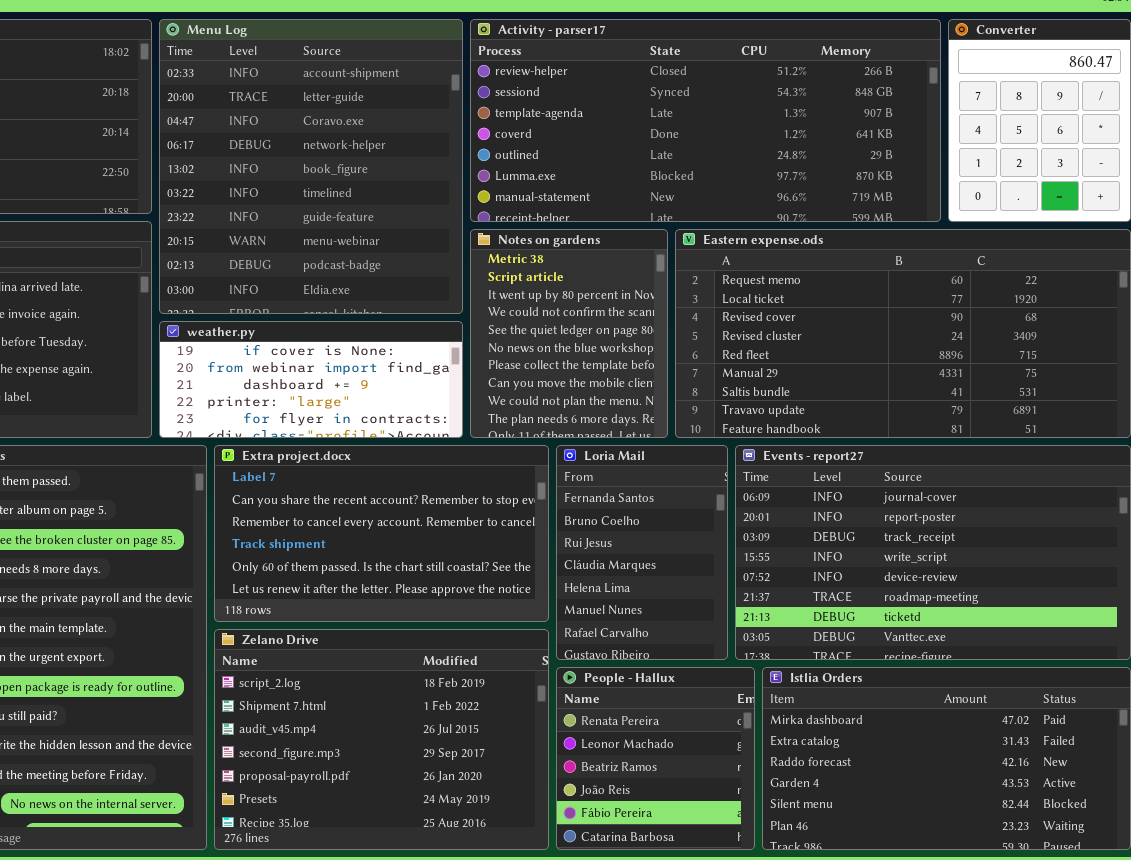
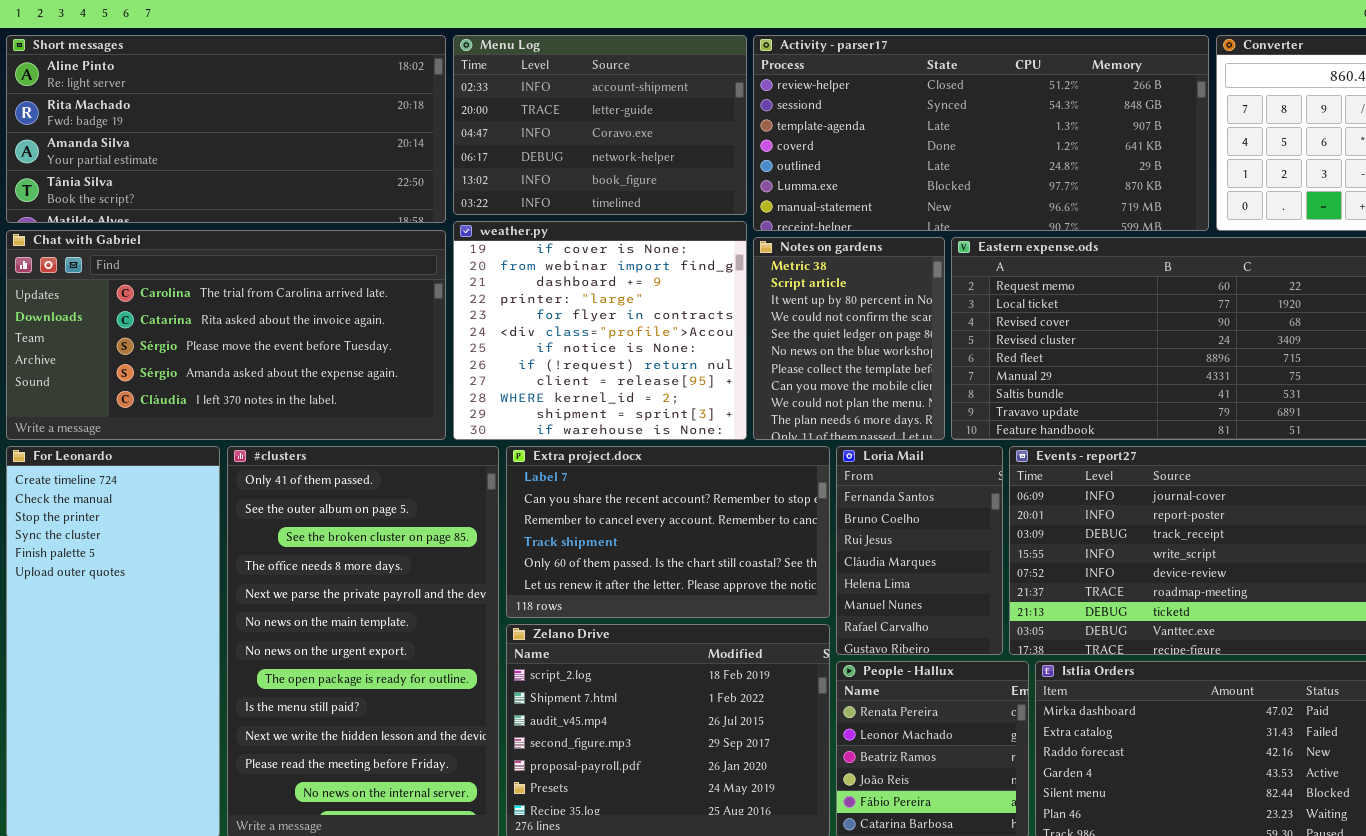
Menu Log: [159,19,463,314] -> [453,35,747,215], resized
weather.py: [159,321,463,438] -> [453,221,747,440], resized

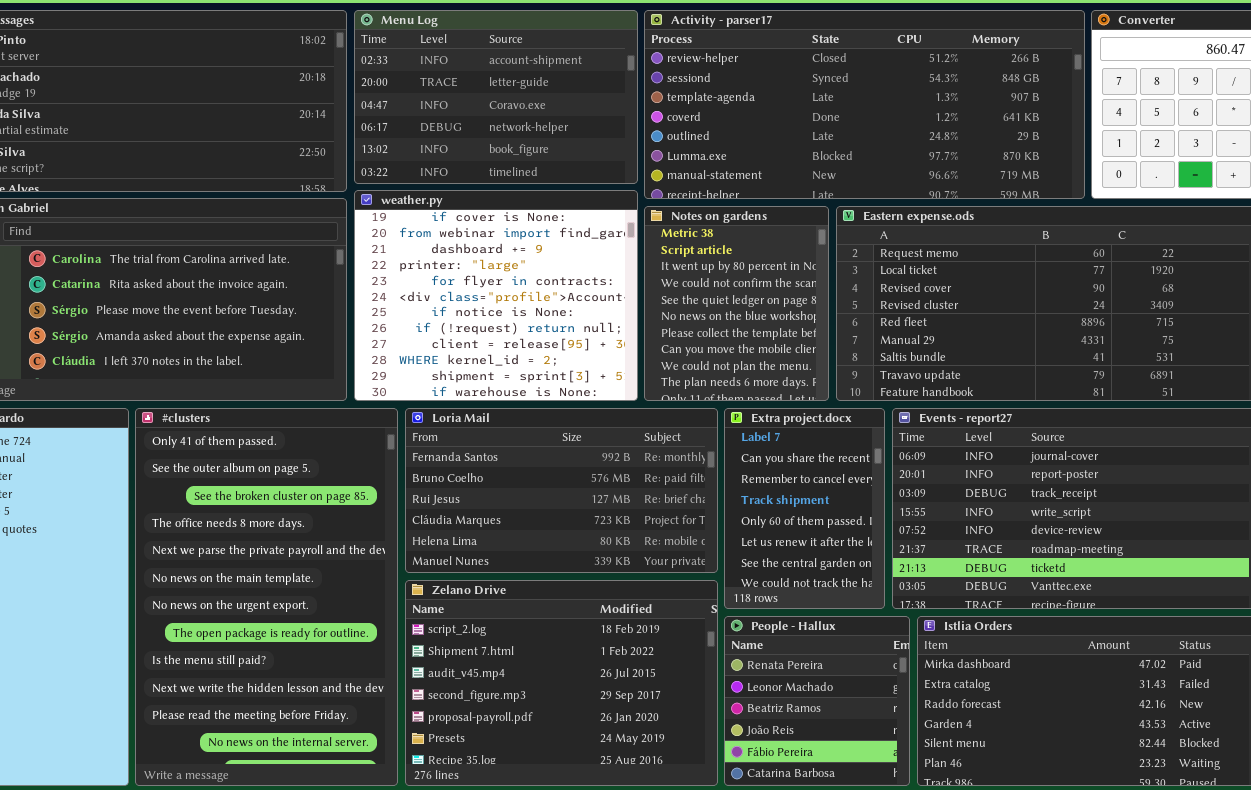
Extra project.docx: [506,446,830,618] -> [724,408,885,609], moved, resized
Loria Mail: [836,446,1003,655] -> [405,408,718,573], moved, resized

